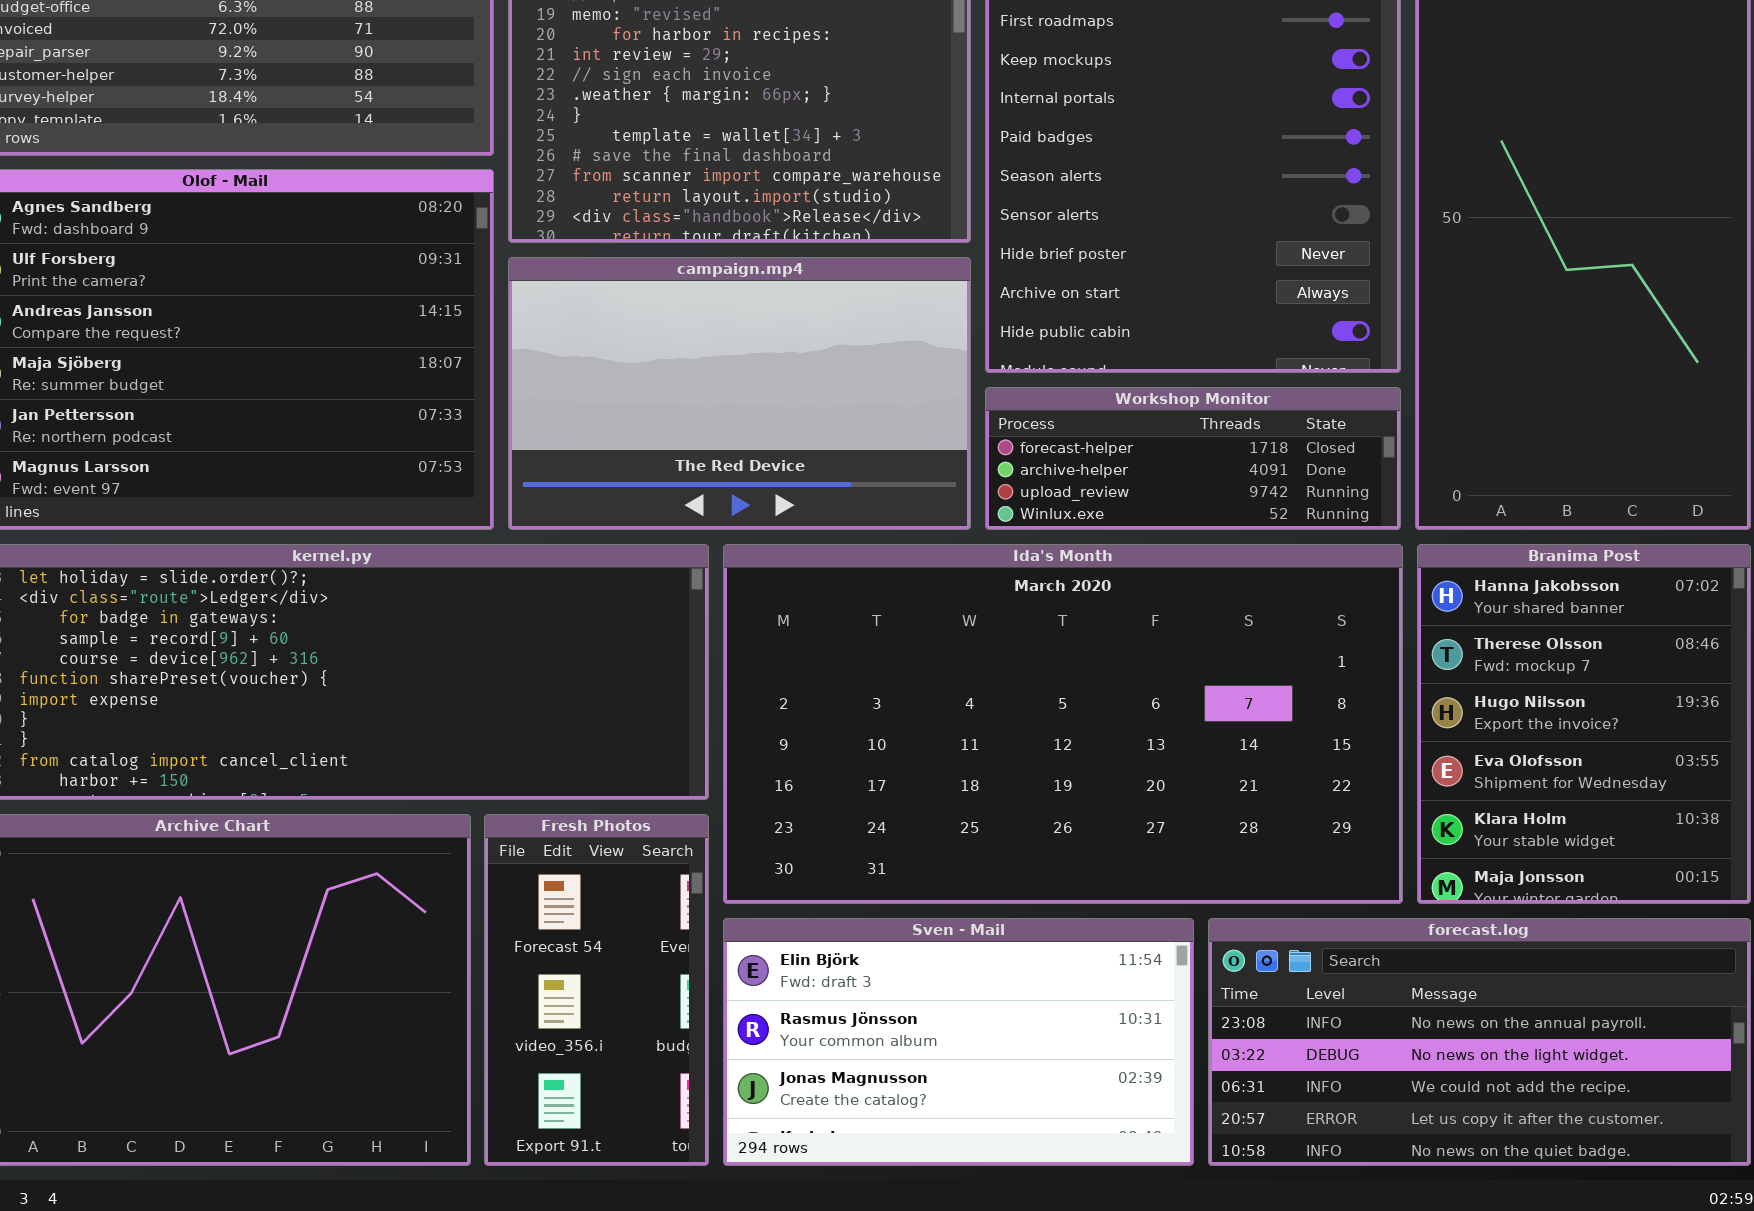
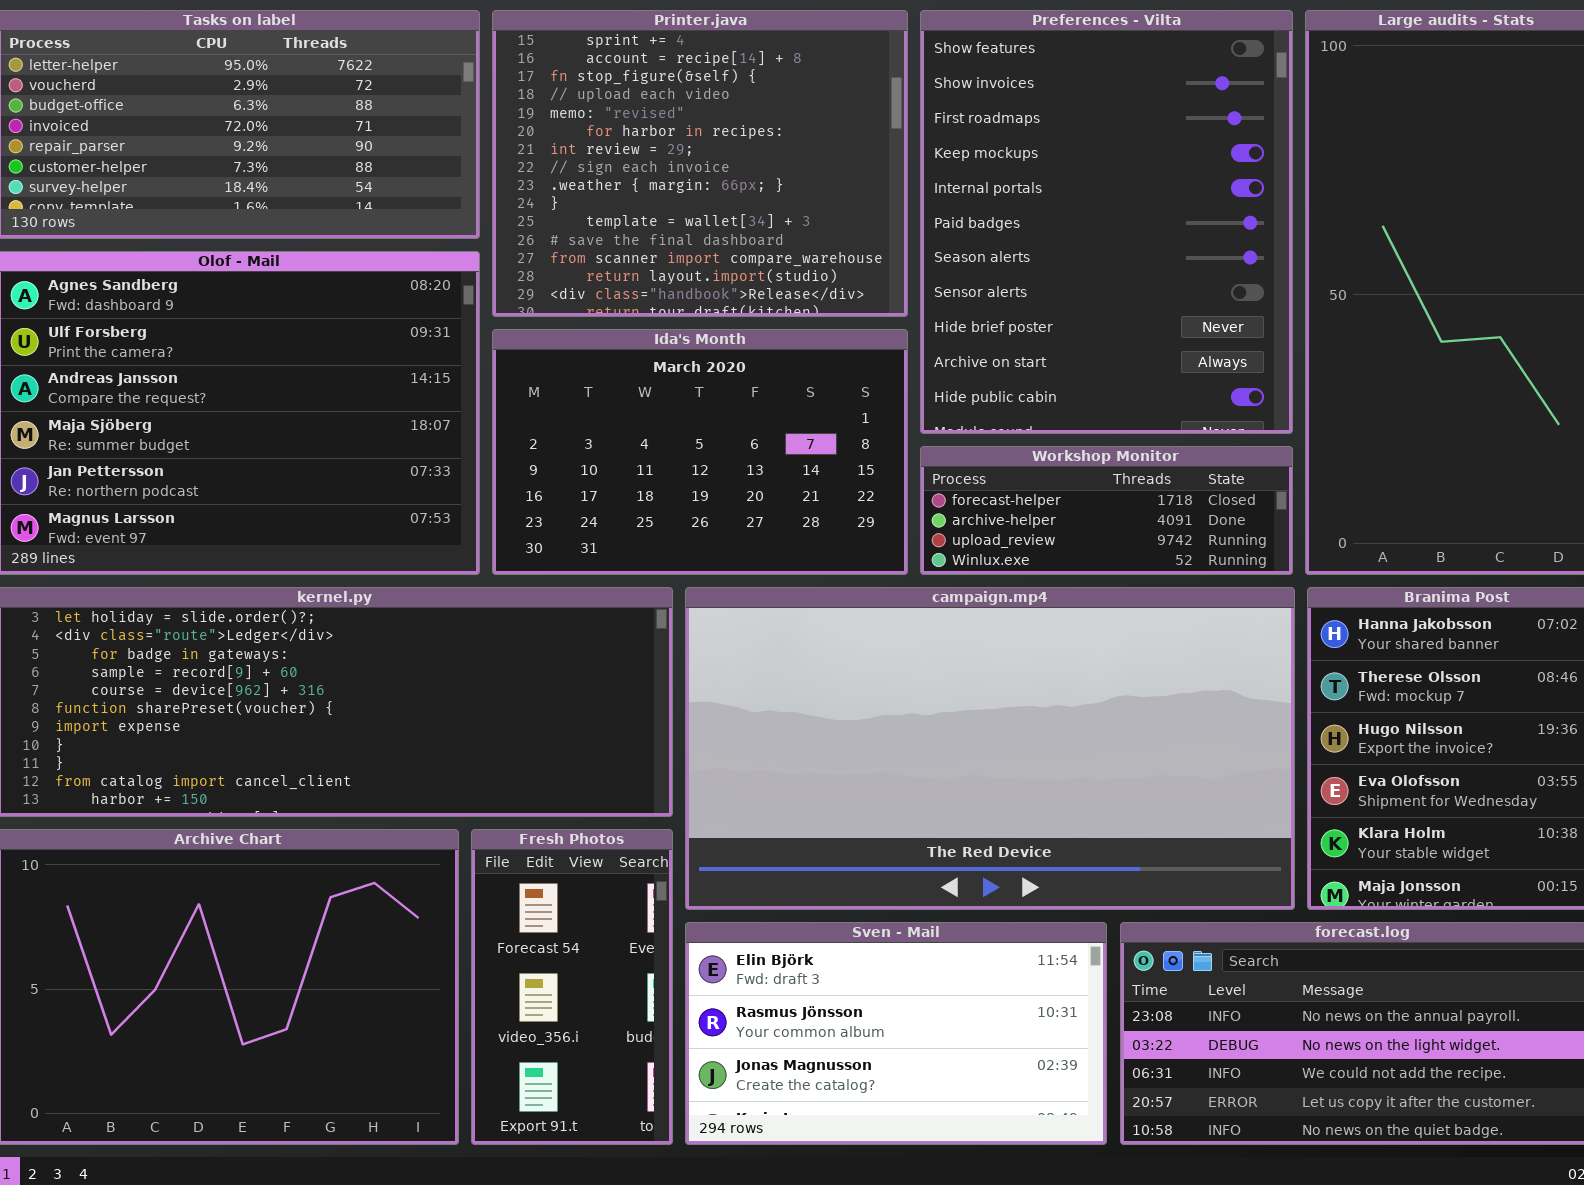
campaign.mp4: [508,257,971,530] -> [685,587,1295,910], moved, resized
Ida's Month: [723,544,1403,904] -> [492,329,908,575], moved, resized

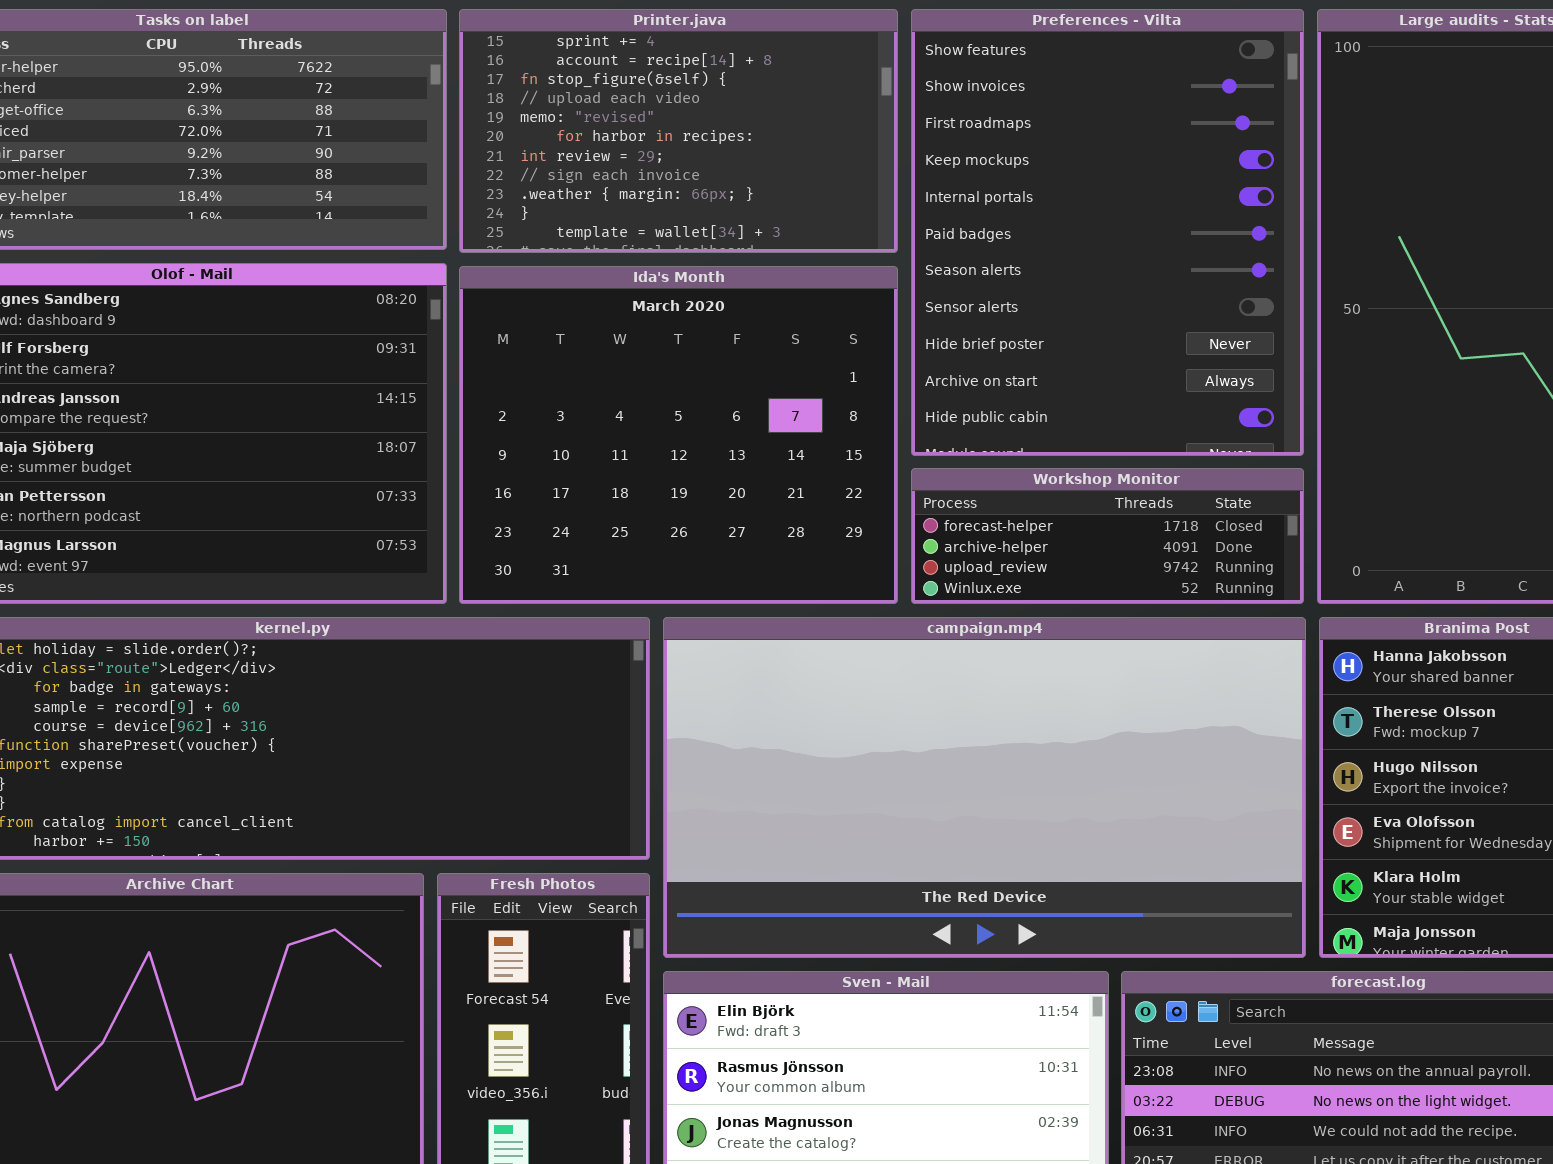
Printer.java: [492,10,908,317] -> [459,9,898,253], resized
Ida's Month: [492,329,908,575] -> [459,266,898,604], resized

